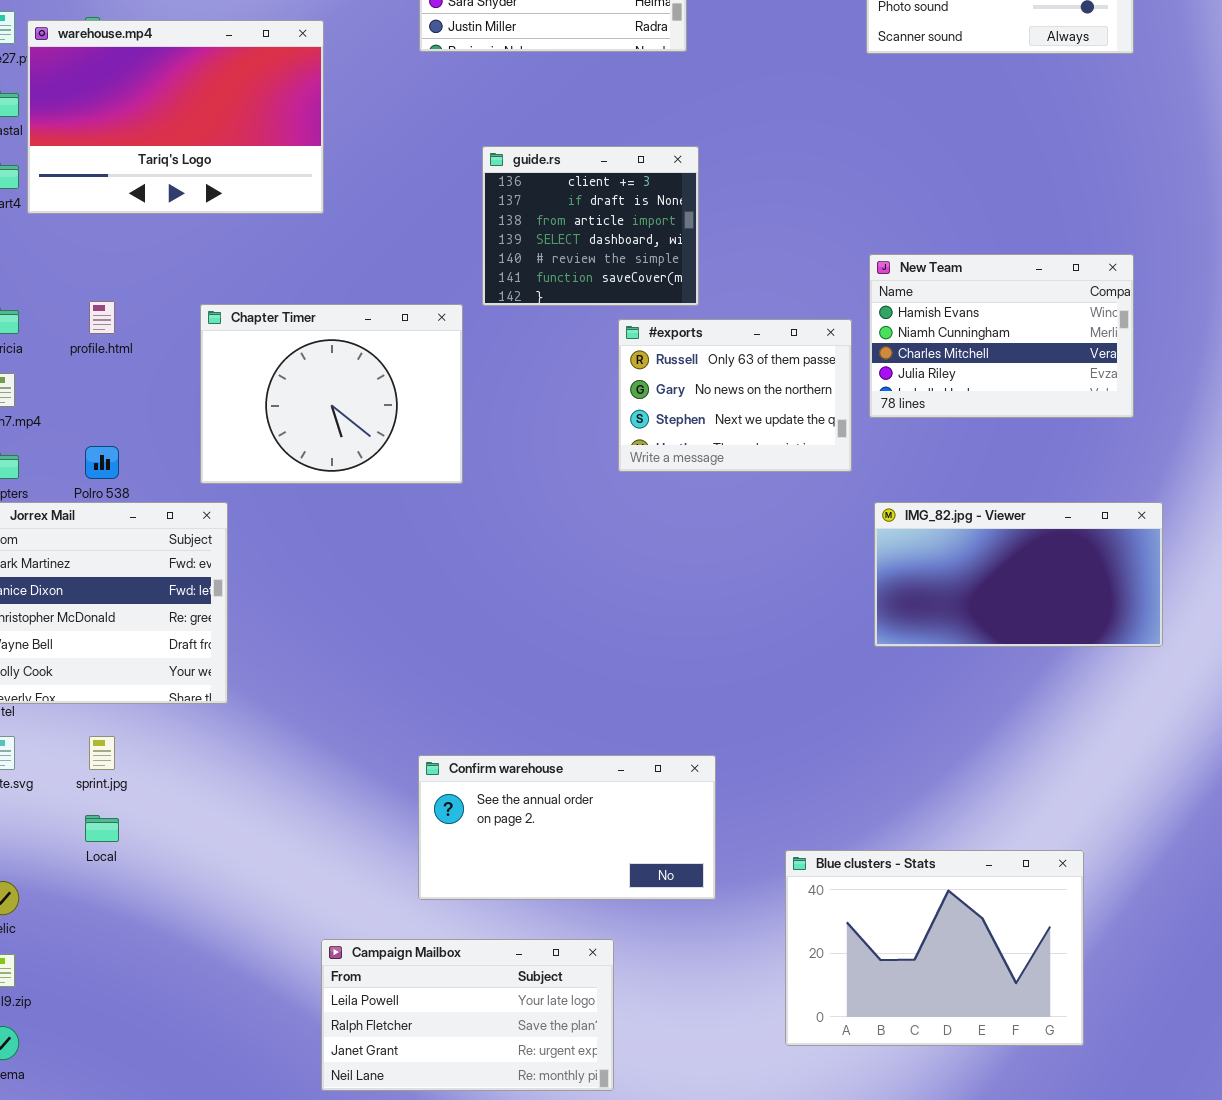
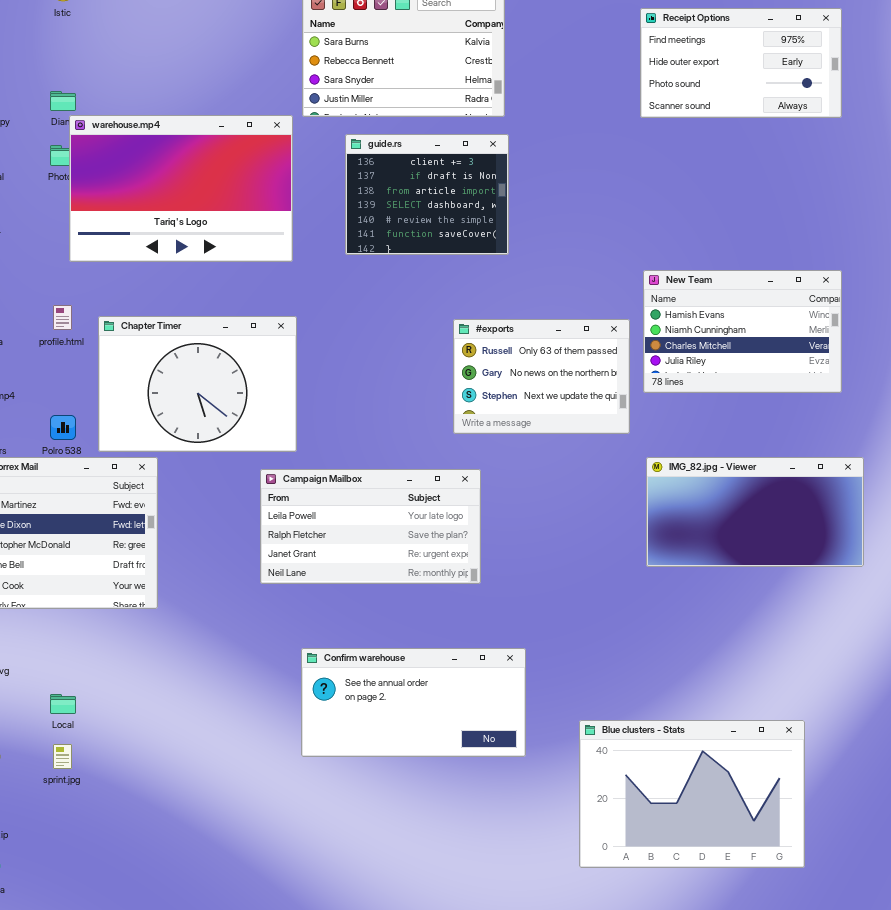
warehouse.mp4: [27,20,324,214] -> [69,115,293,262], moved
guide.rs: [482,146,699,306] -> [345,134,509,255], moved
Chapter Timer: [200,304,463,484] -> [98,316,297,452], moved
sprint.jpg: [89,736,115,770] -> [53,744,72,769], moved
Campaign Mailbox: [321,939,614,1091] -> [260,469,481,584], moved

